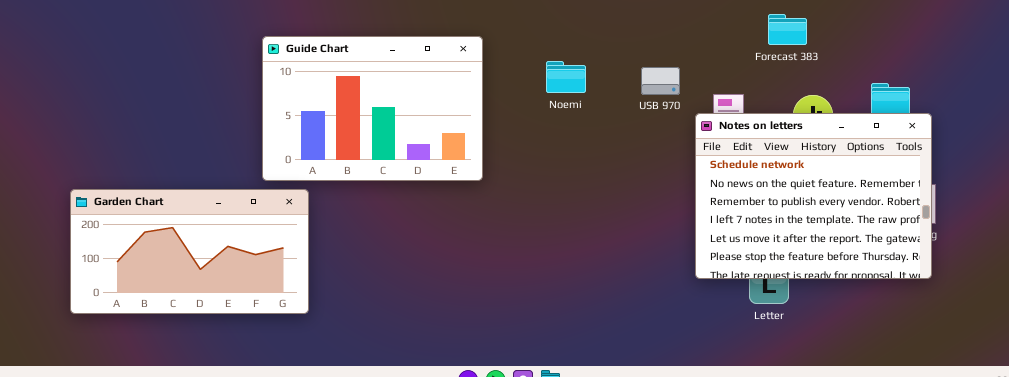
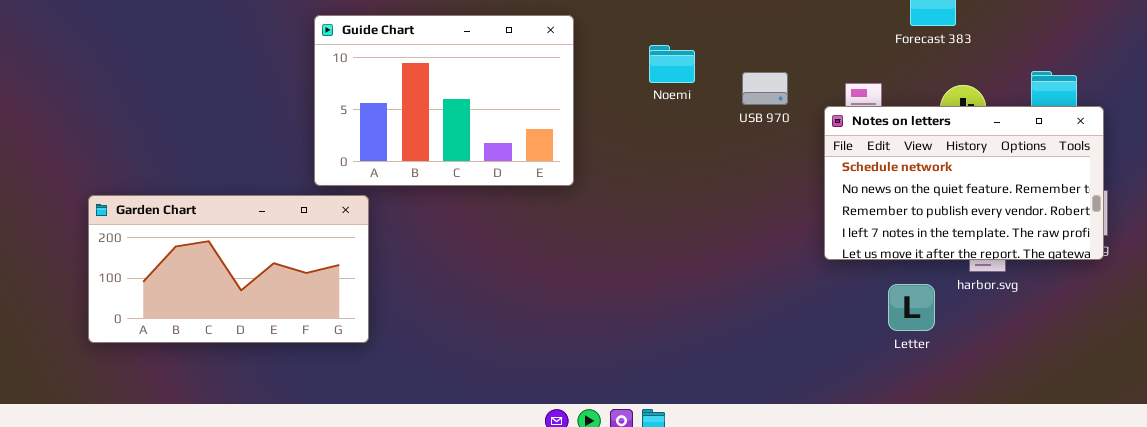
USB 970: [641,67,680,95] -> [742,72,788,105], moved
Notes on letters: [695,113,932,279] -> [824,106,1104,260], resized

